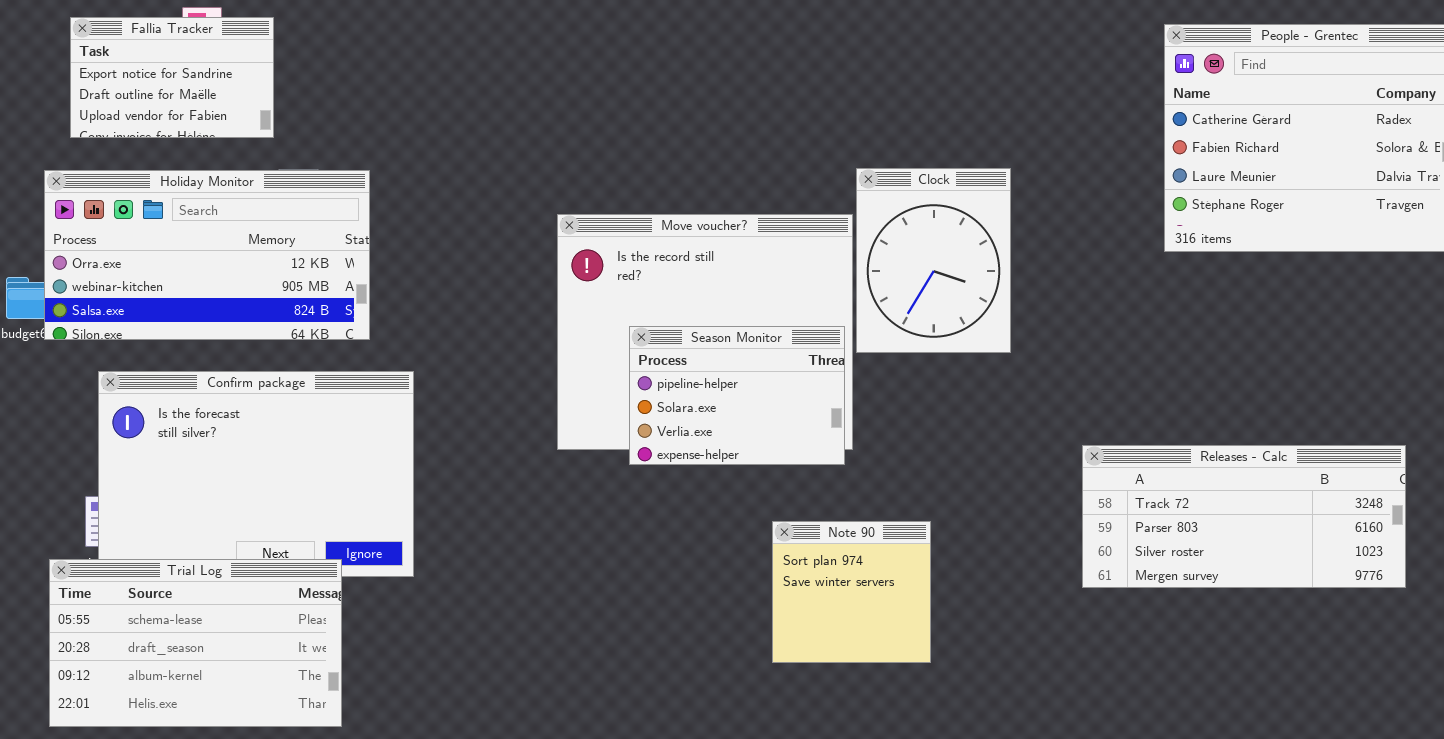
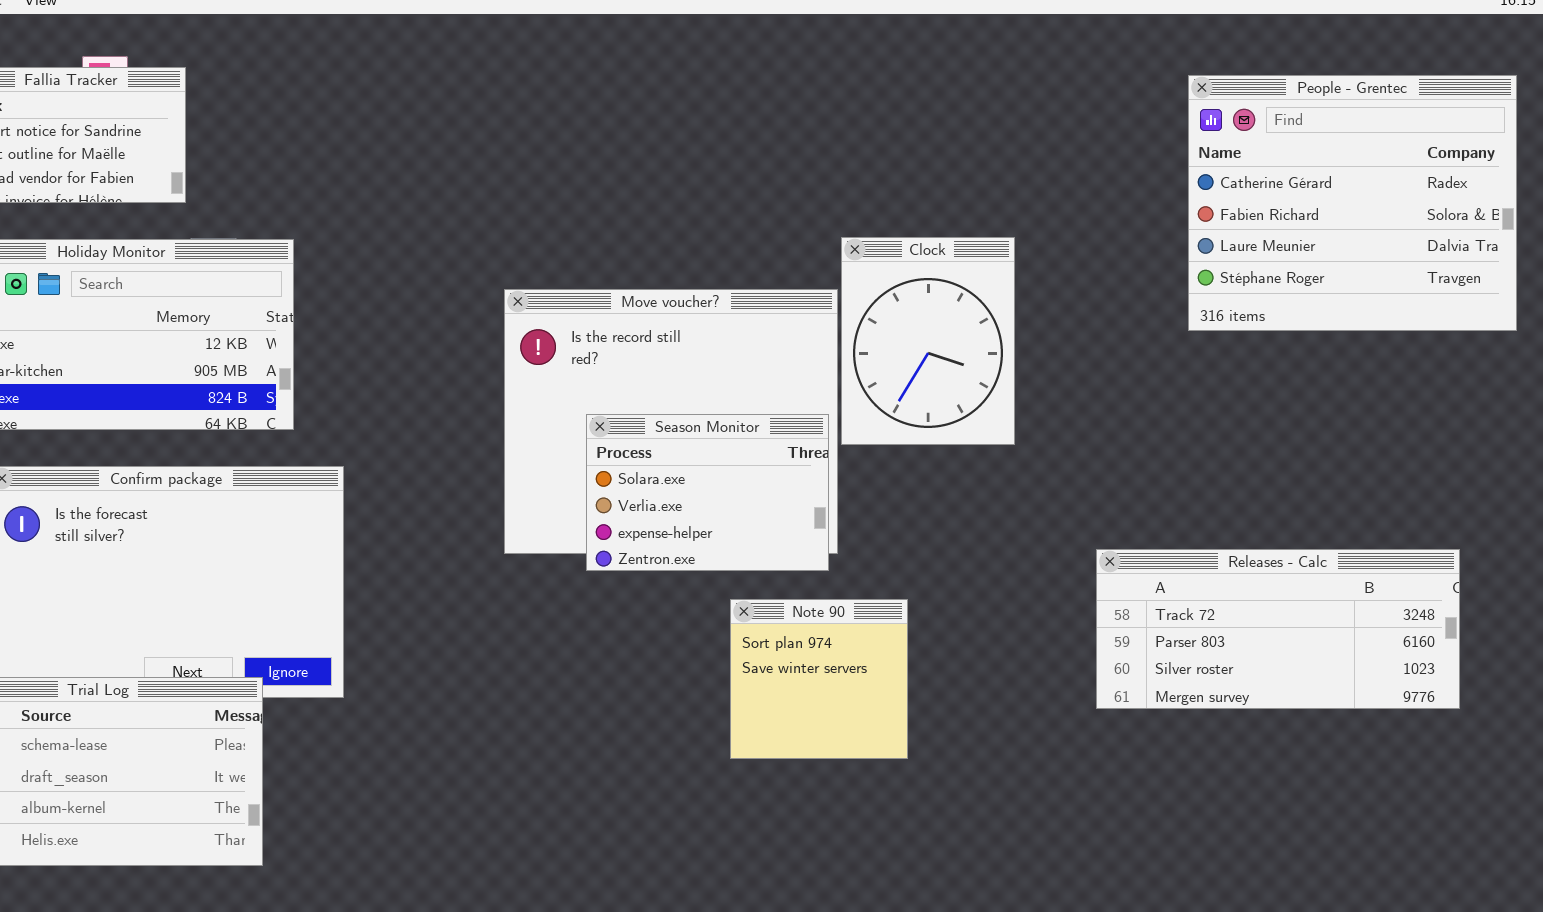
Season Monitor: [629,326,845,465] -> [586,414,829,571], scrolled down 1 row
Note 90: [772,521,931,663] -> [730,599,908,759], moved

